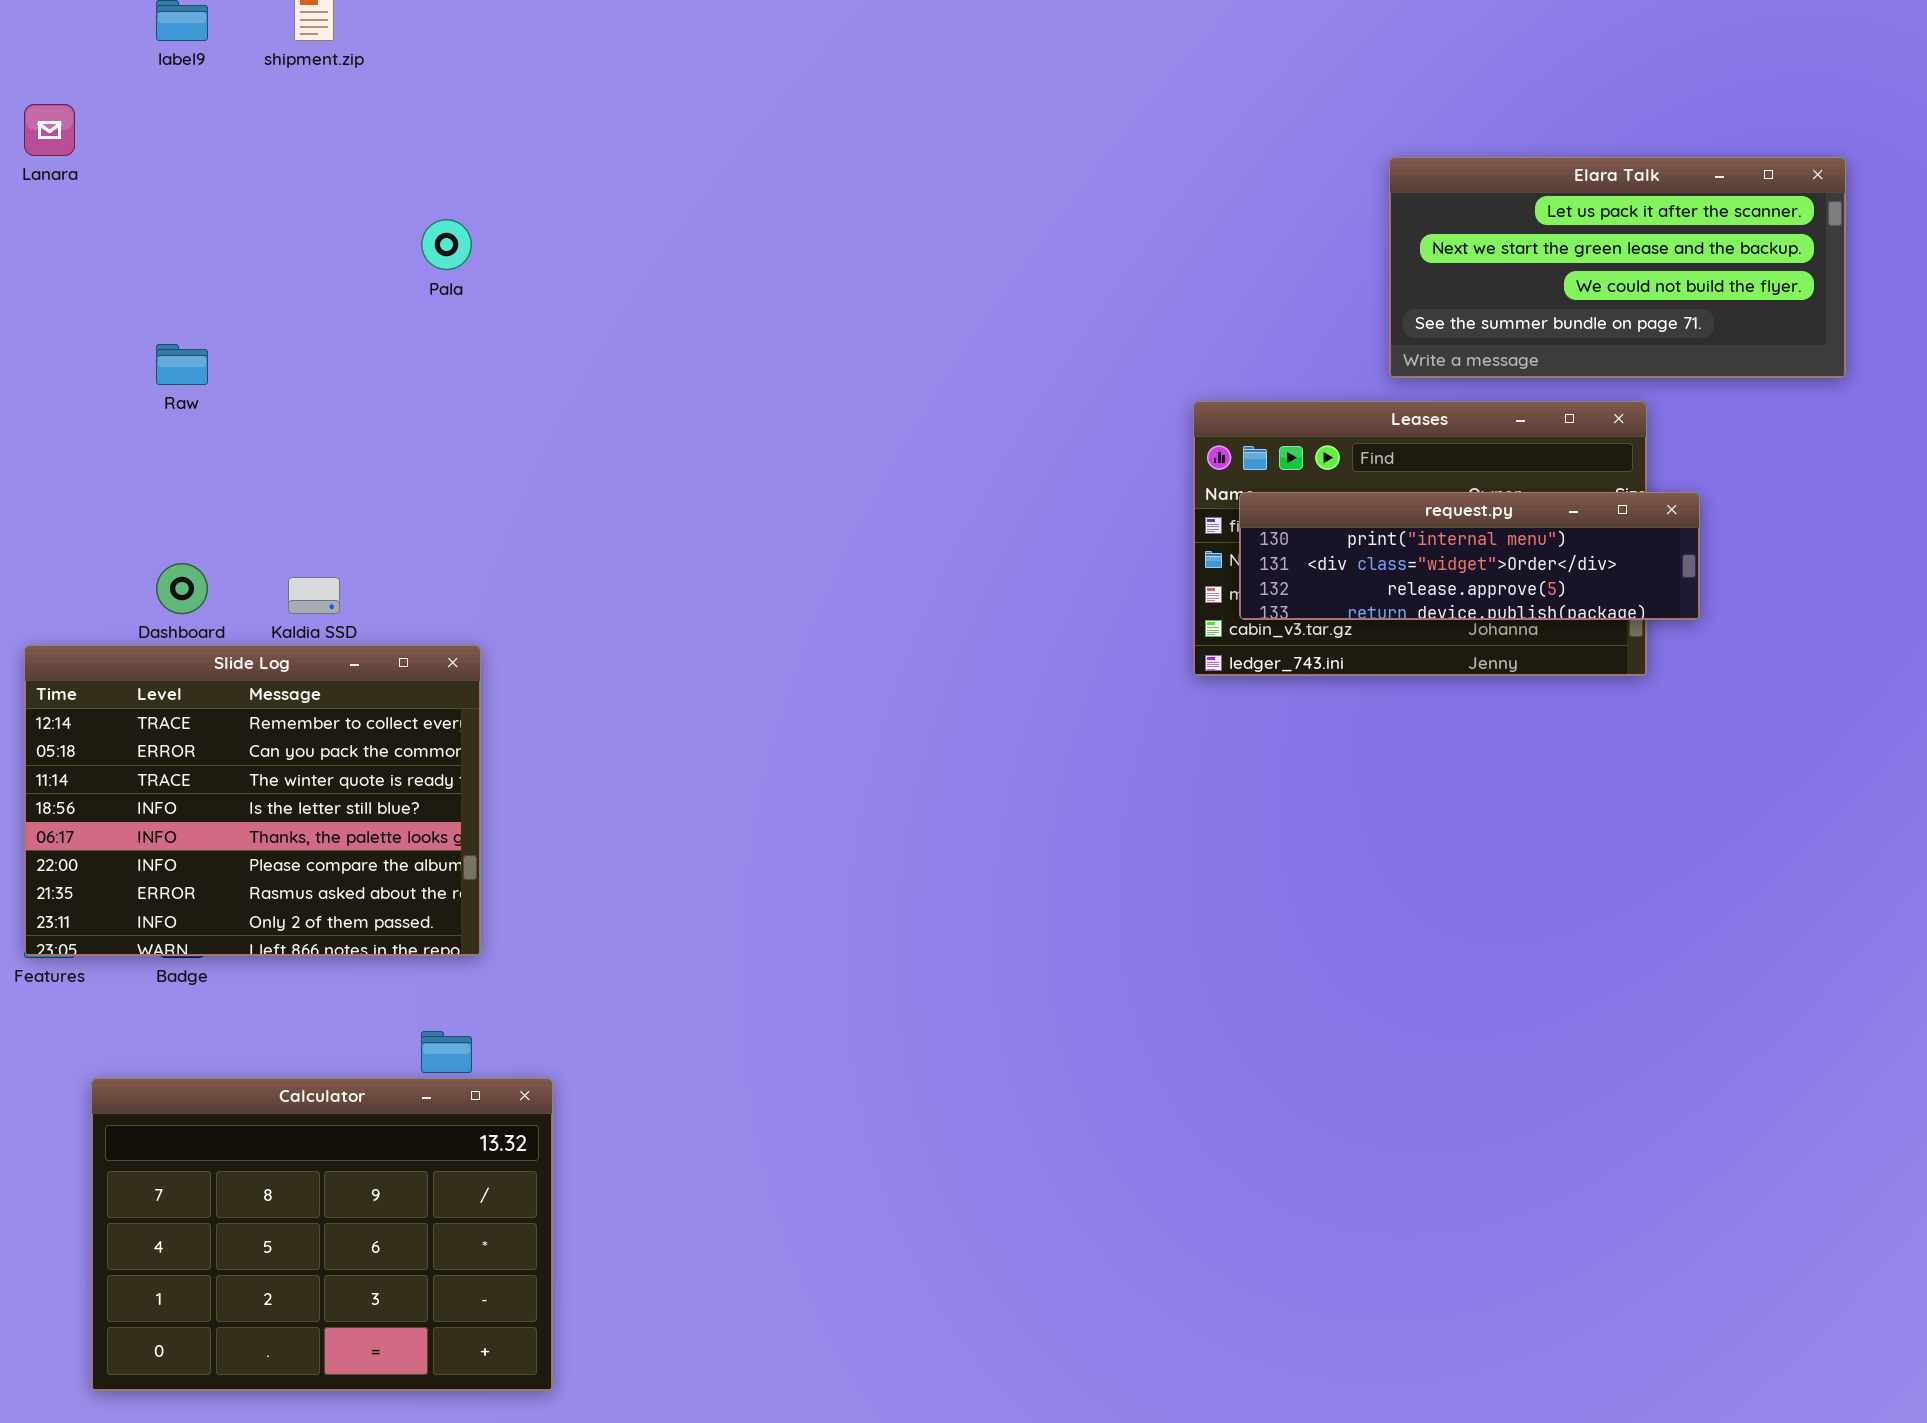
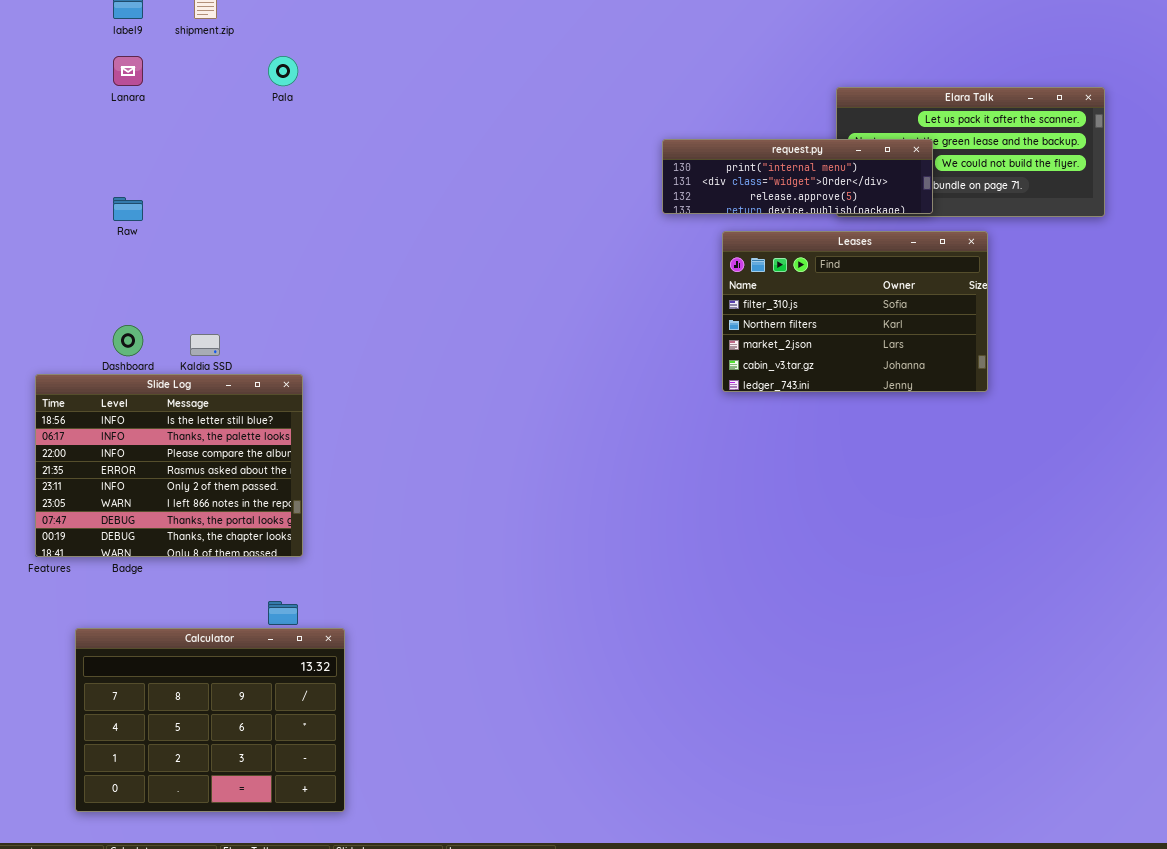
Lanara: [24,104,75,156] -> [113,56,143,86], moved
Pala: [421,219,472,270] -> [268,56,298,86], moved
request.py: [1239,492,1700,620] -> [662,139,933,214], moved
Slide Log: [24,645,481,956] -> [35,374,303,557], scrolled down 3 rows

